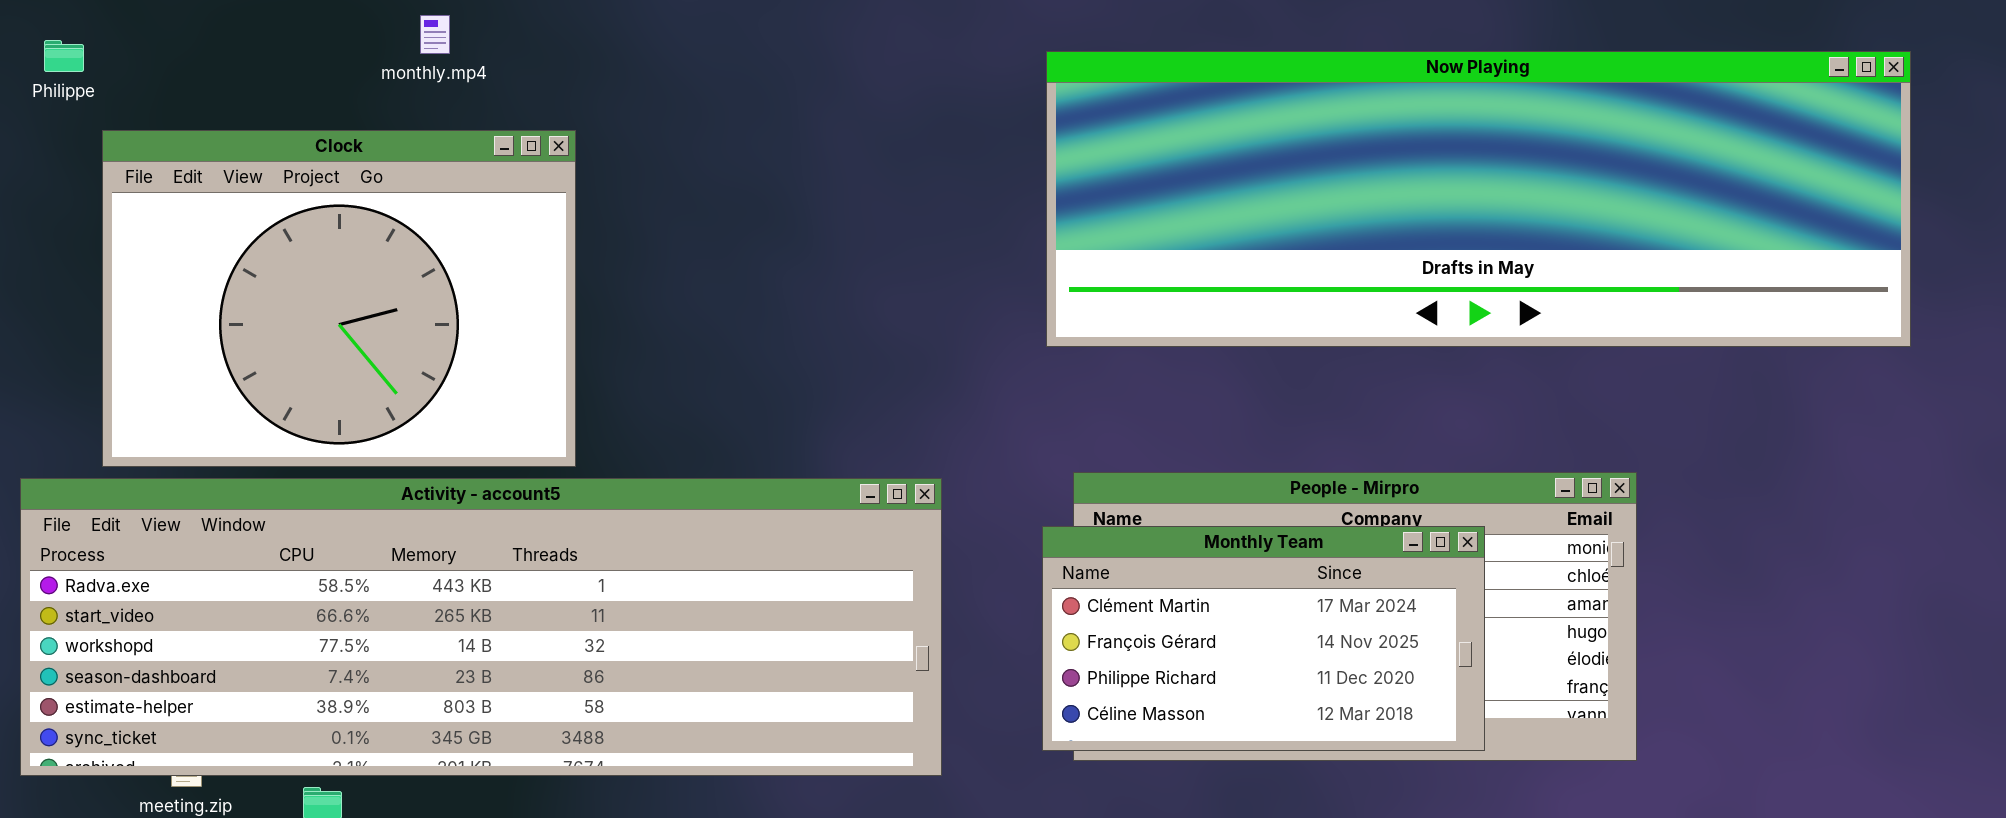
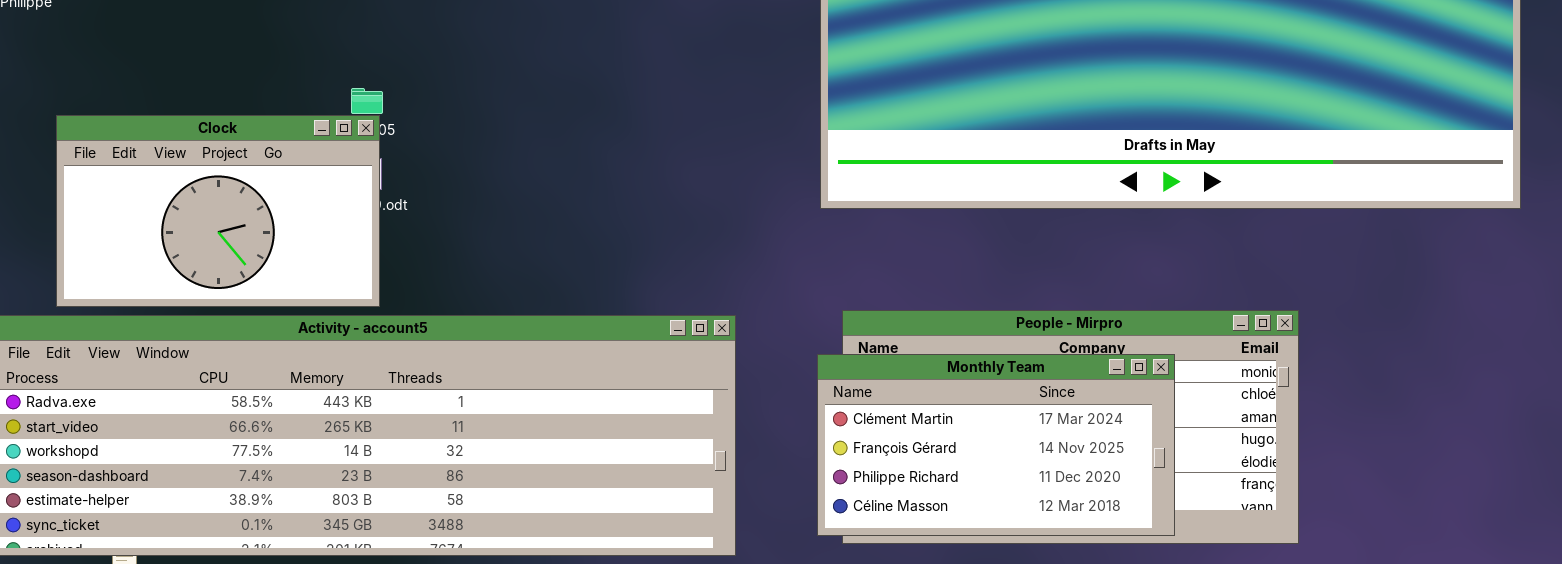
Clock: [102,130,576,467] -> [56,115,380,307], resized

